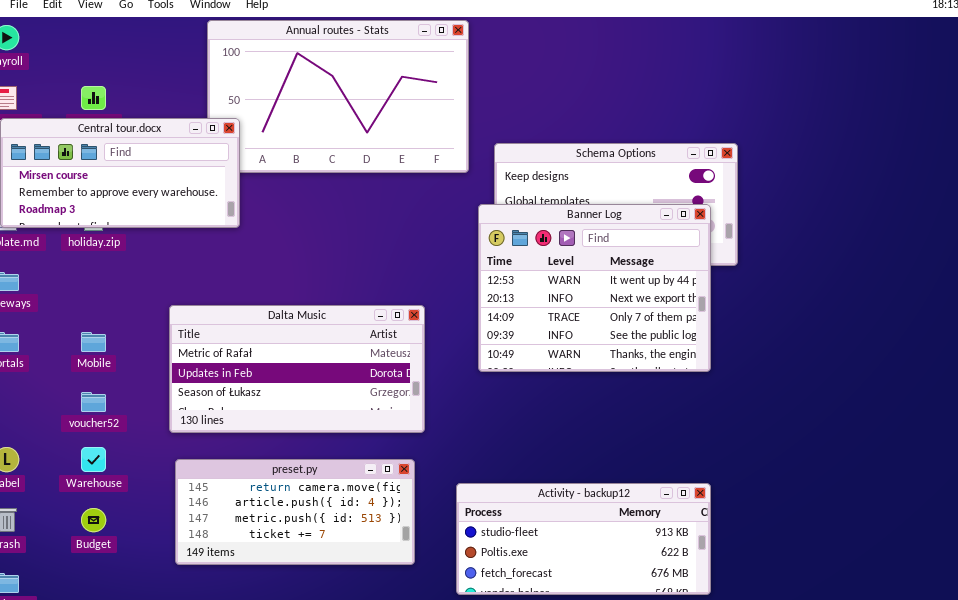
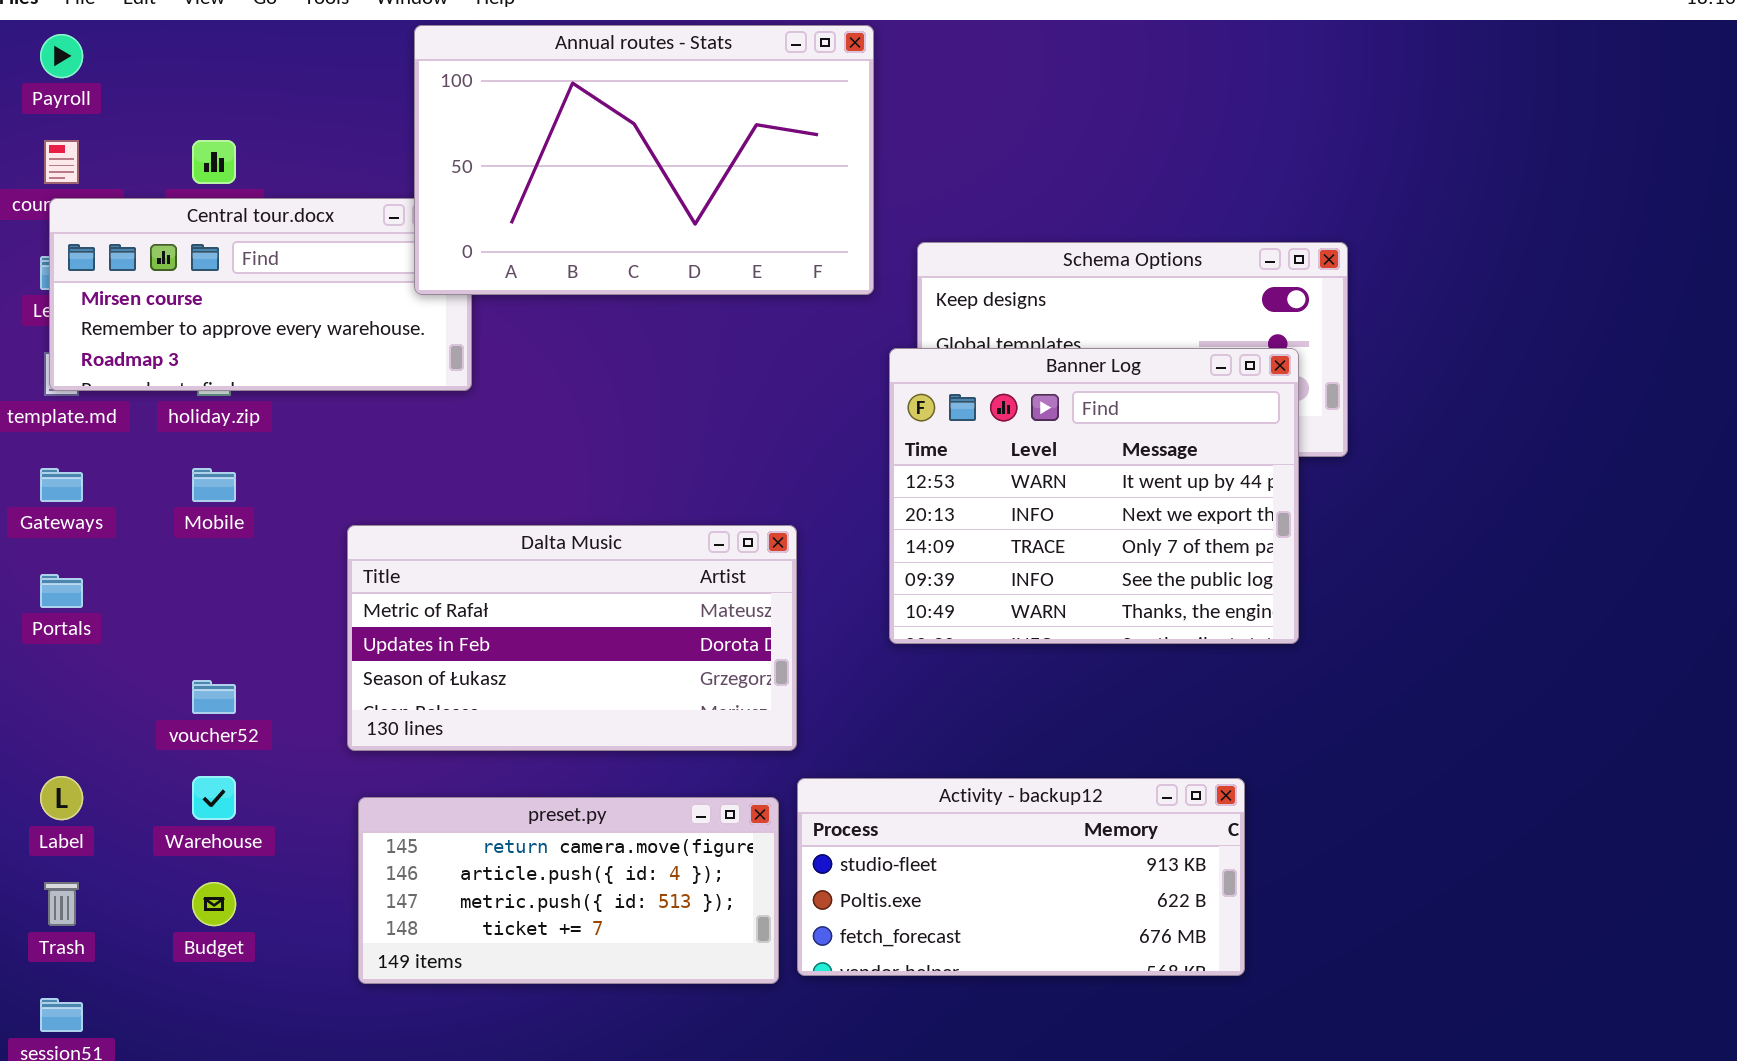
Annual routes - Stats: [207,20,469,173] -> [414,25,874,295], raised
Mobile: [81,332,106,352] -> [192,468,236,502], moved
Activity - backup12: [456,483,711,595] -> [797,778,1245,976], moved

